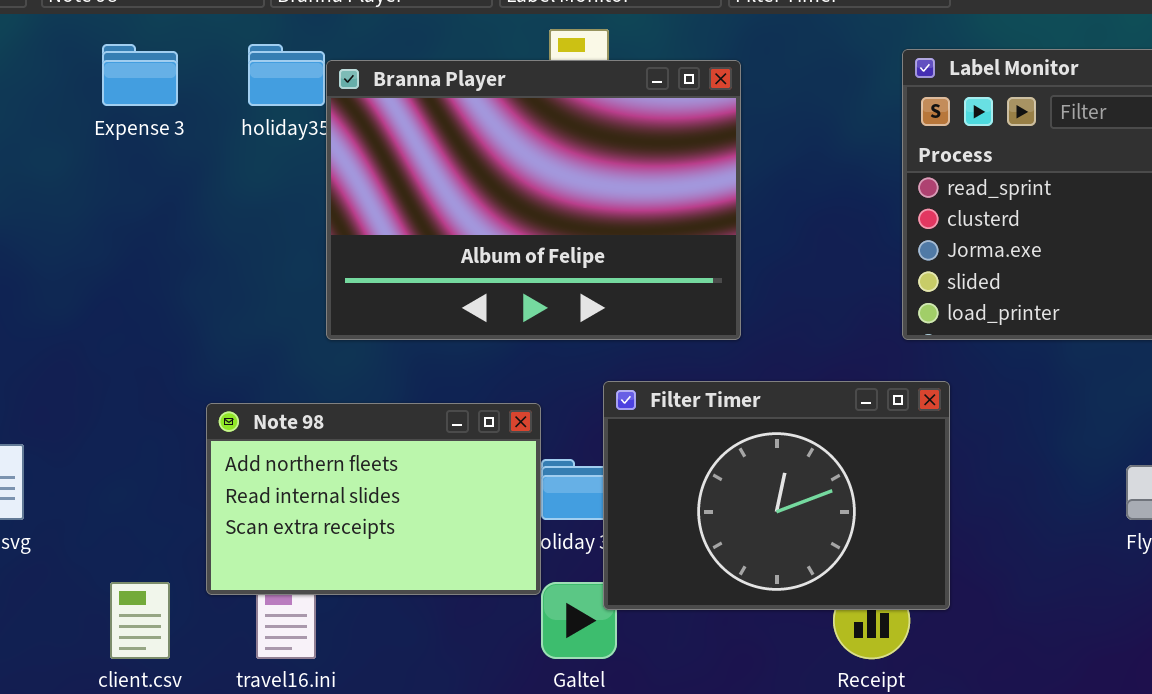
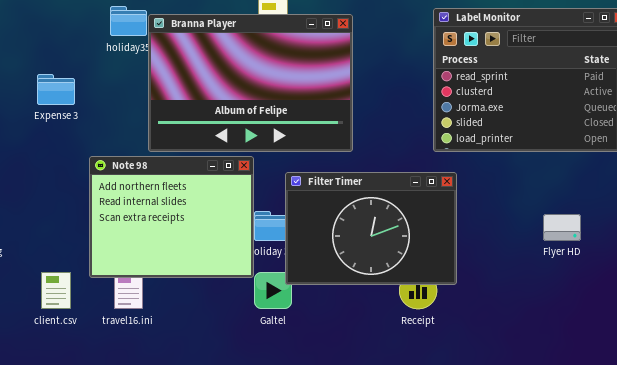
Expense 3: [102,44,178,106] -> [37,74,75,105], moved
Note 98: [206,403,541,595] -> [89,156,254,278], resized

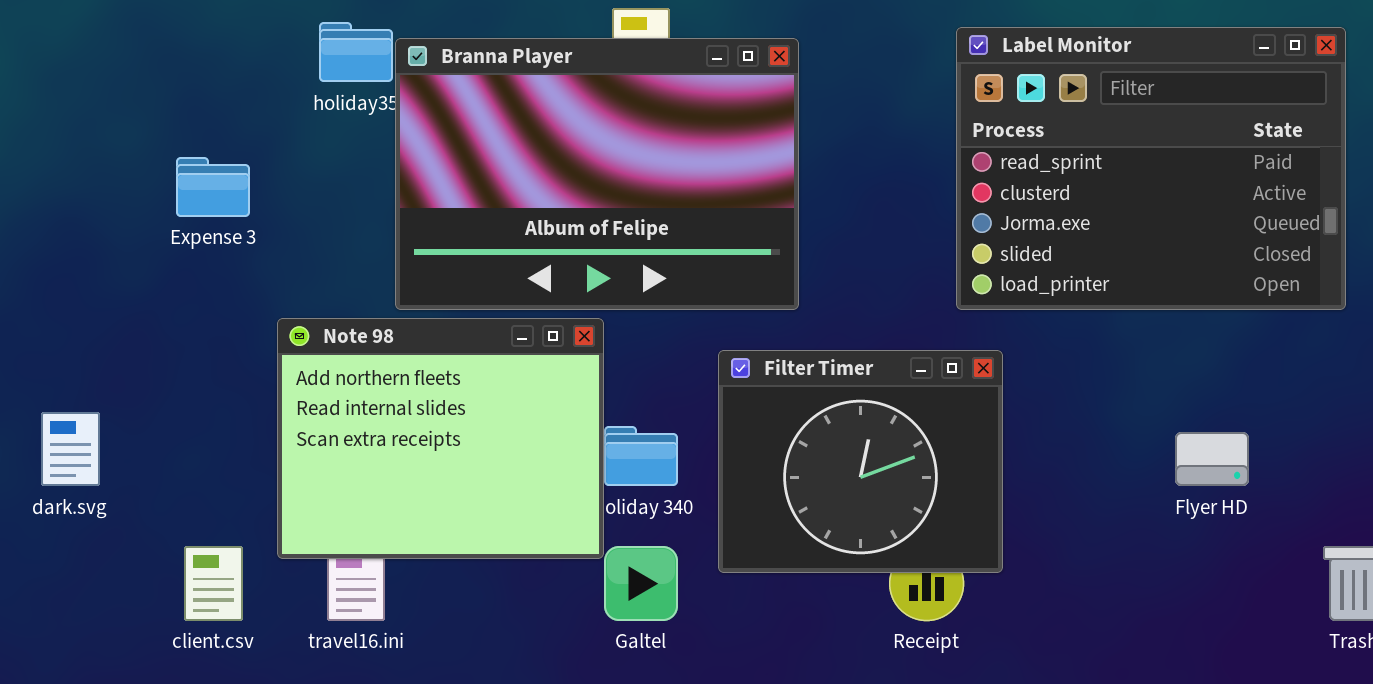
Filter Timer: [285,172,457,285] -> [718,350,1003,573], resized

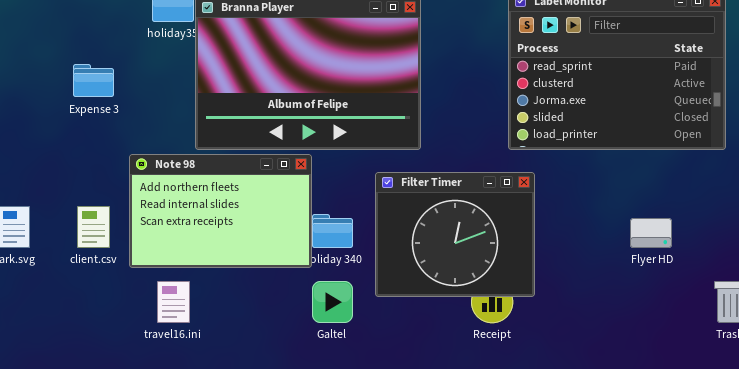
Note 98: [277,318,604,559] -> [129,154,312,268], resized
client.csv: [184,546,243,621] -> [77,206,110,248], moved

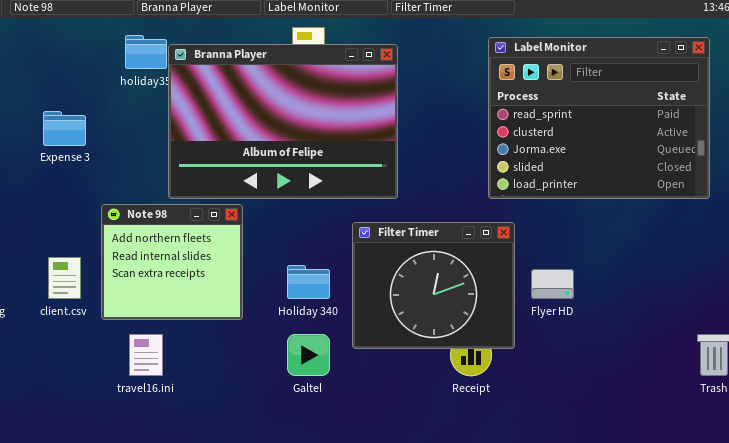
Note 98: [129,154,312,268] -> [101,204,243,320], resized
Flyer HD: [630,218,672,248] -> [531,269,574,299], moved

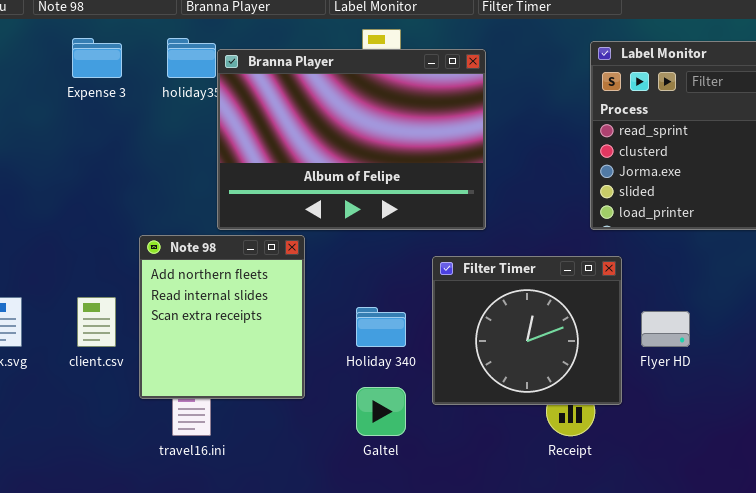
Expense 3: [43,111,86,146] -> [72,38,122,78], moved
Note 98: [101,204,243,320] -> [139,235,305,399], resized

